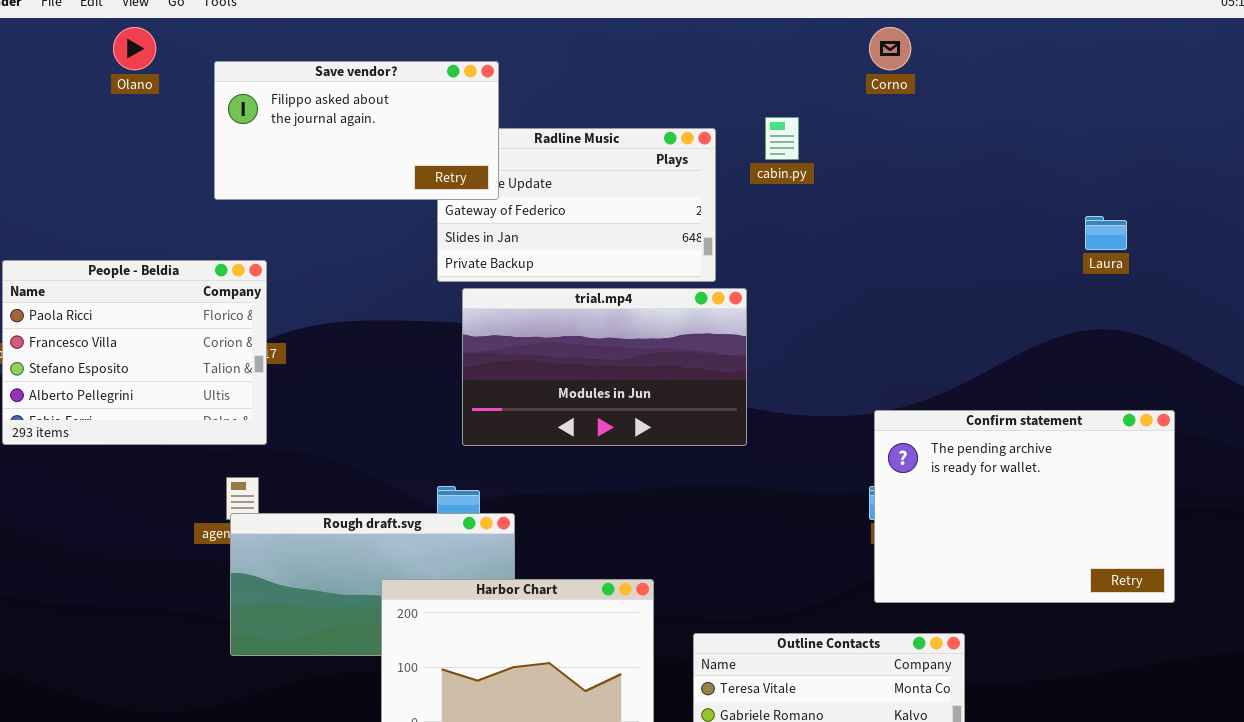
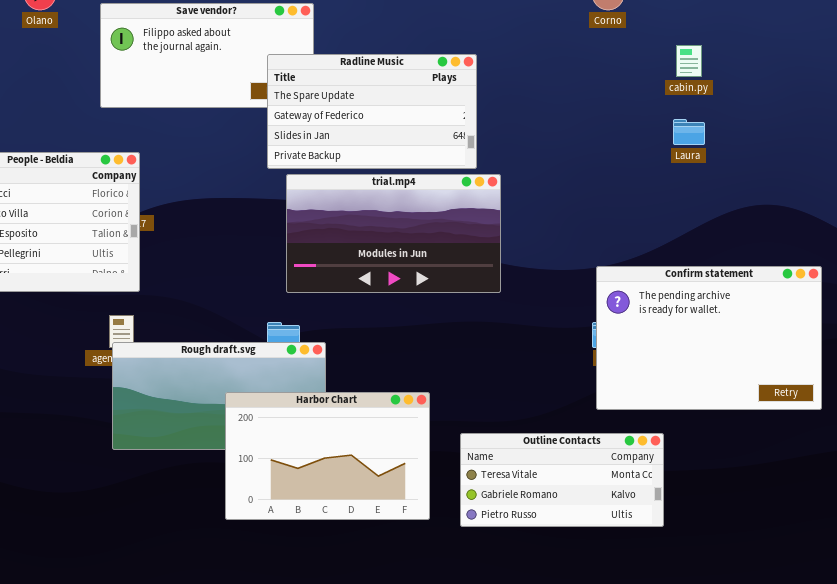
cabin.py: [765,117,799,160] -> [676,45,702,77], moved
Radline Music: [437,128,716,282] -> [267,54,477,169], raised
Laura: [1085,216,1127,250] -> [673,119,705,145], moved

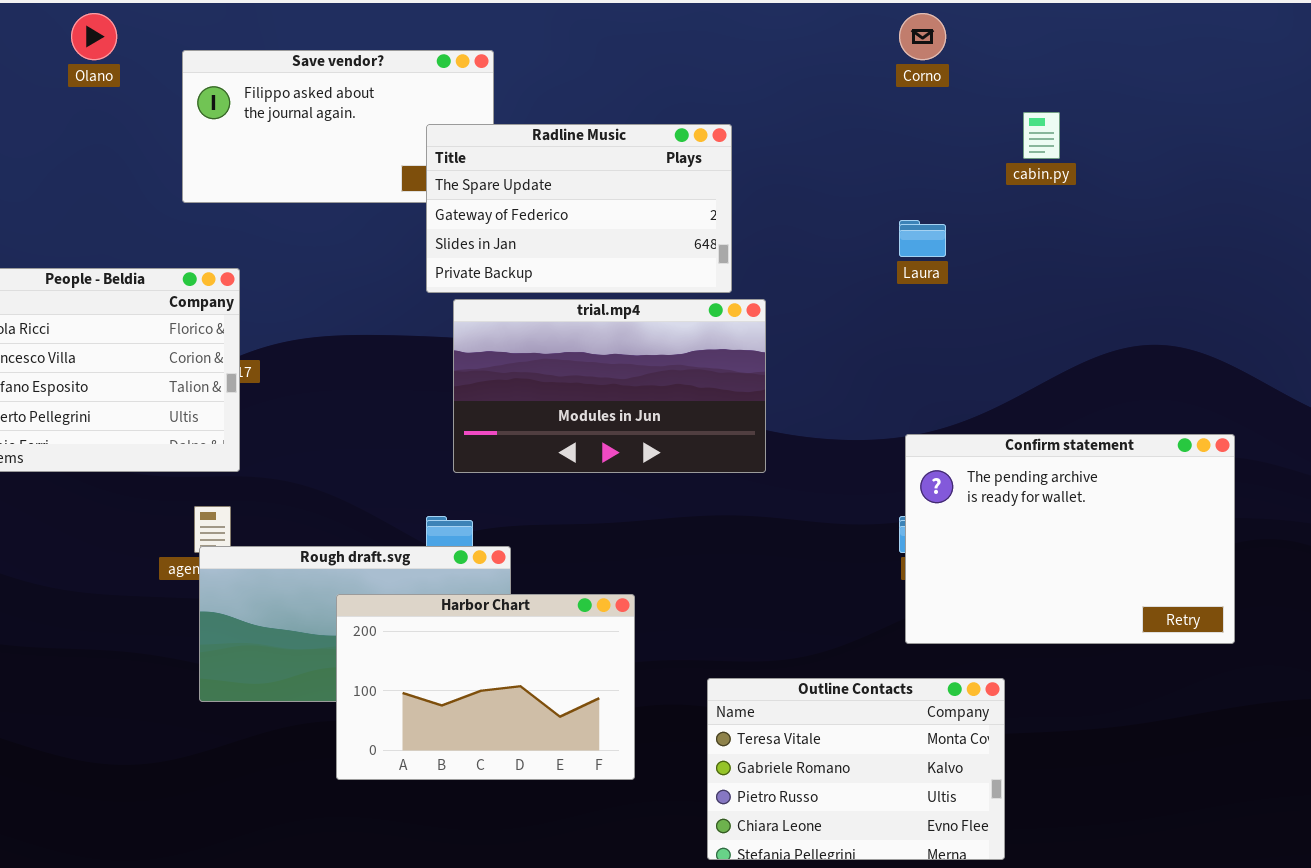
Laura: [673,119,705,145] -> [899,220,946,257], moved
Harbor Chart: [225,392,430,520] -> [336,594,635,780], moved
Outline Contacts: [460,433,664,527] -> [707,678,1005,860], resized

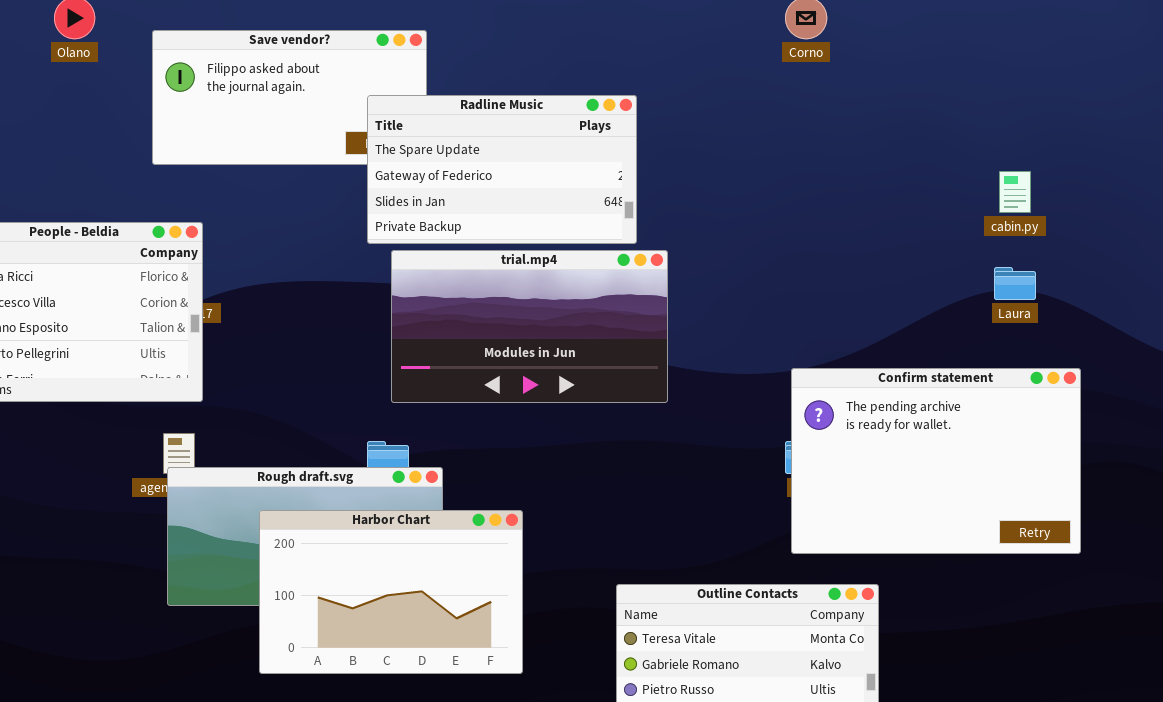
cabin.py: [1023,112,1060,159] -> [999,171,1031,213], moved
Laura: [899,220,946,257] -> [994,267,1036,300], moved
Harbor Chart: [336,594,635,780] -> [259,510,523,674], moved

